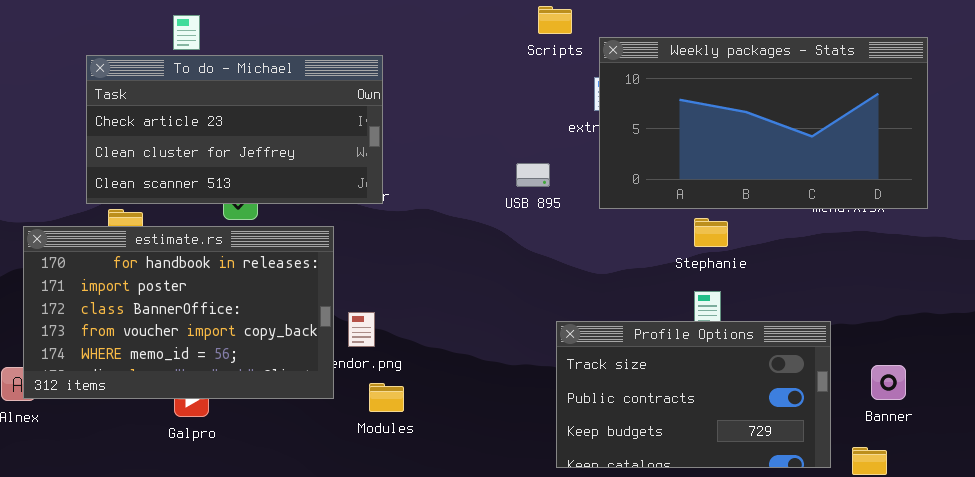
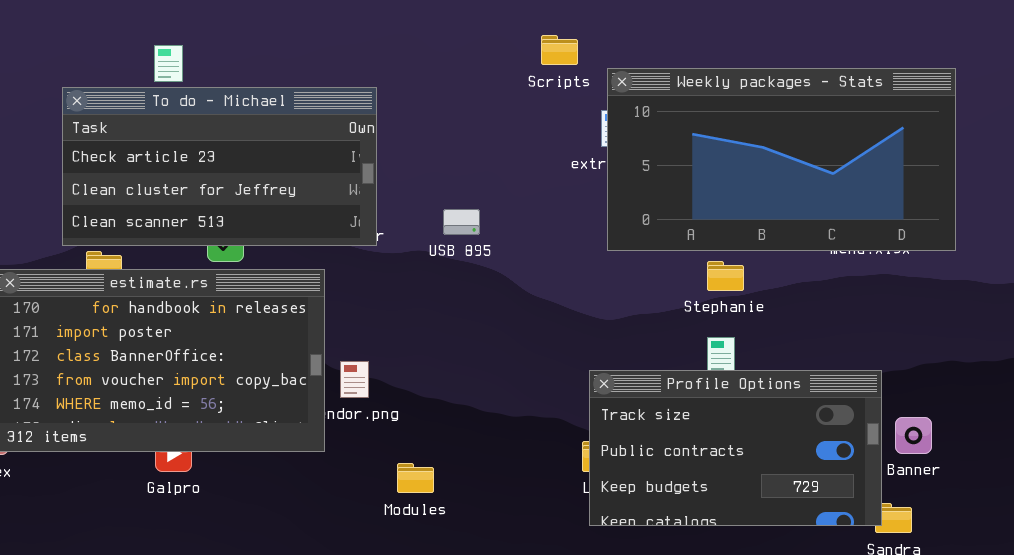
USB 895: [516,163,550,187] -> [443,209,480,235], moved
Profile Options: [556,321,831,468] -> [589,370,882,526], moved
Modules: [369,383,404,412] -> [397,463,434,493], moved

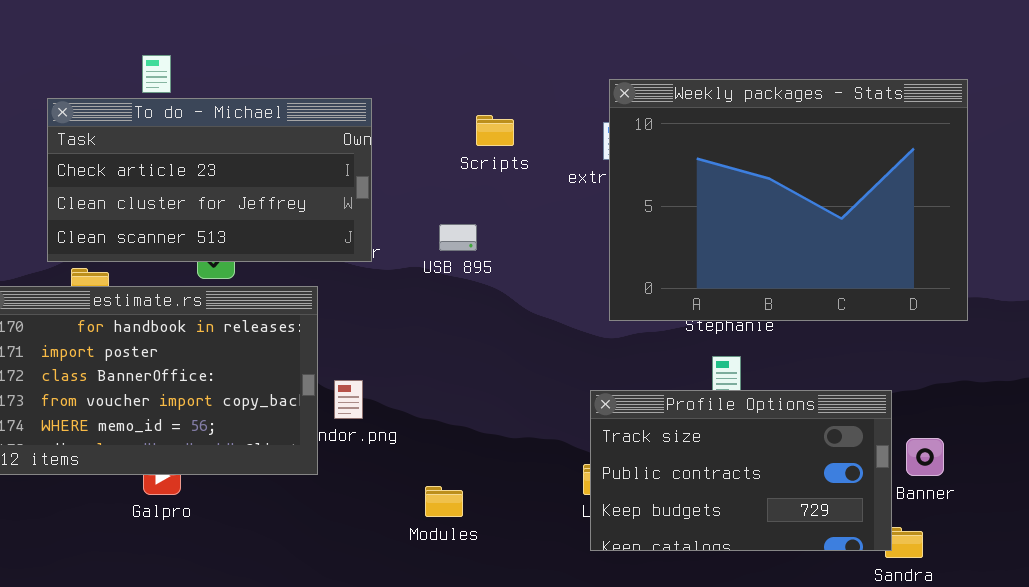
Scripts: [541,35,578,65] -> [476,115,514,146], moved
Weekly packages - Stats: [607,68,956,251] -> [609,79,968,321], resized
Modules: [397,463,434,493] -> [425,486,463,517], moved

